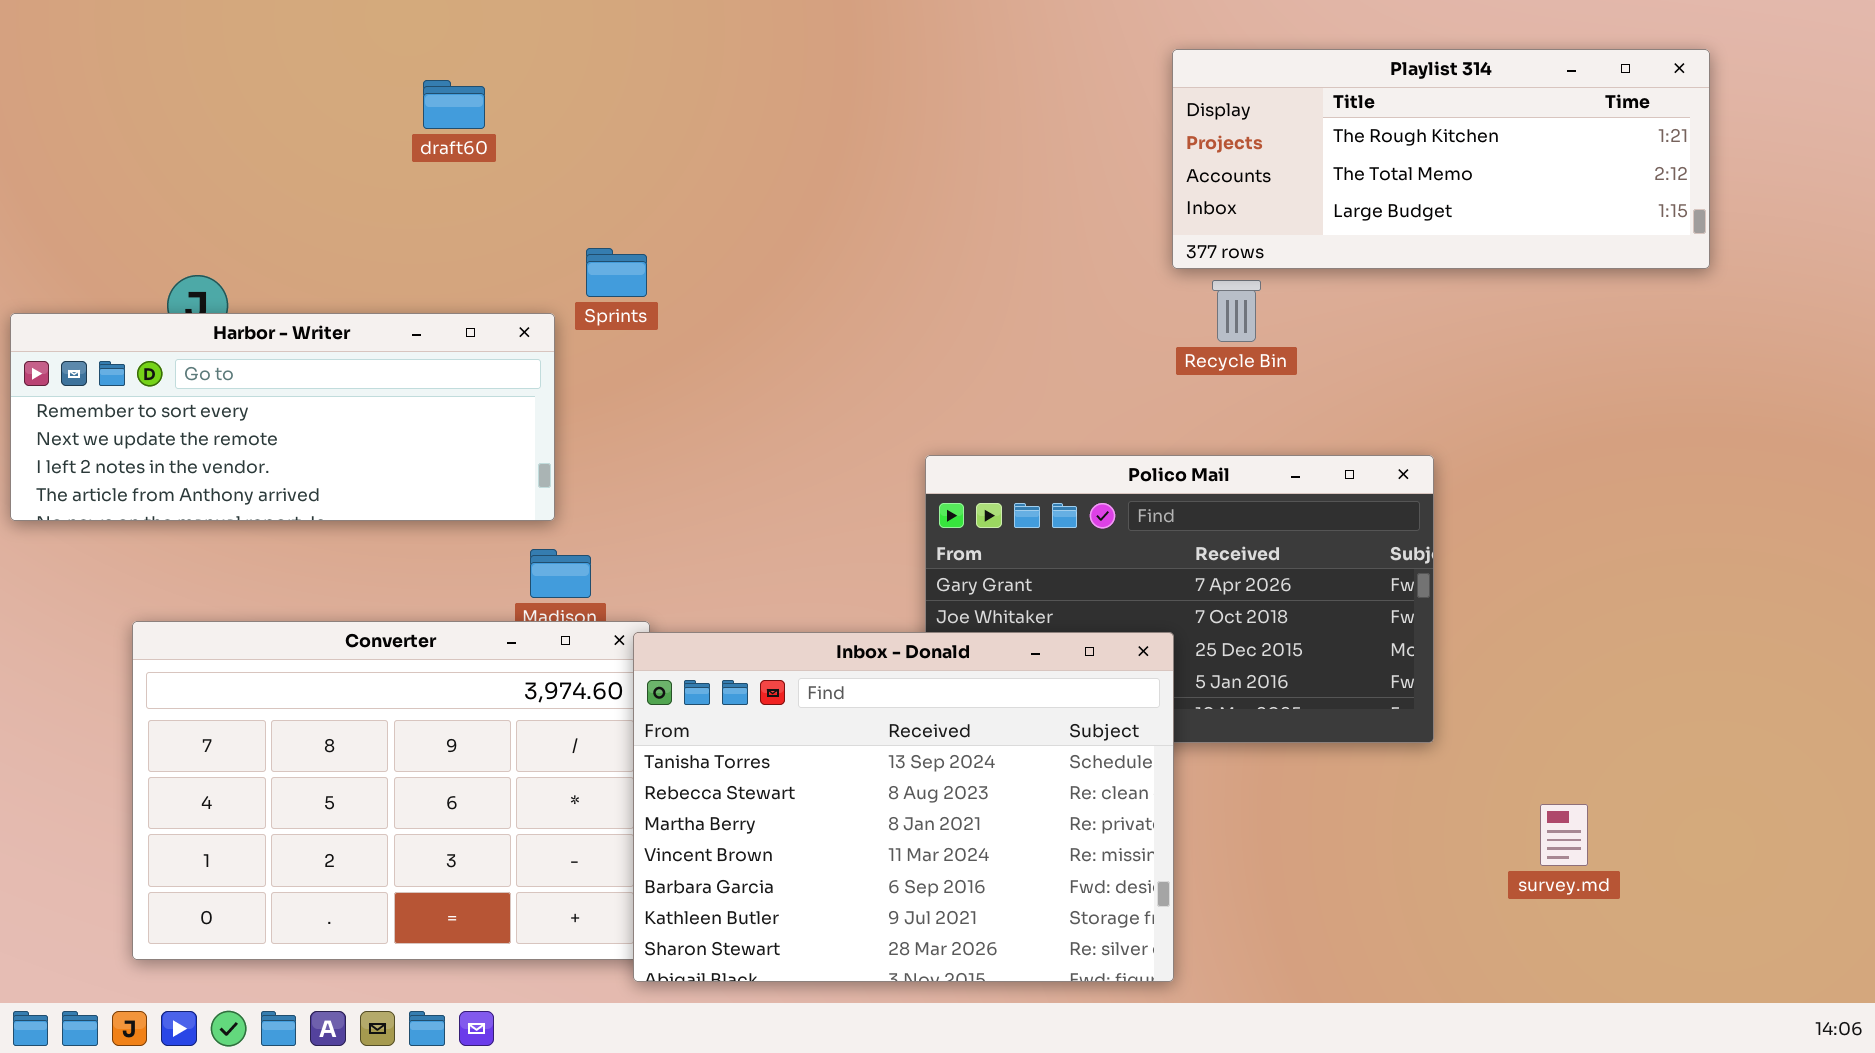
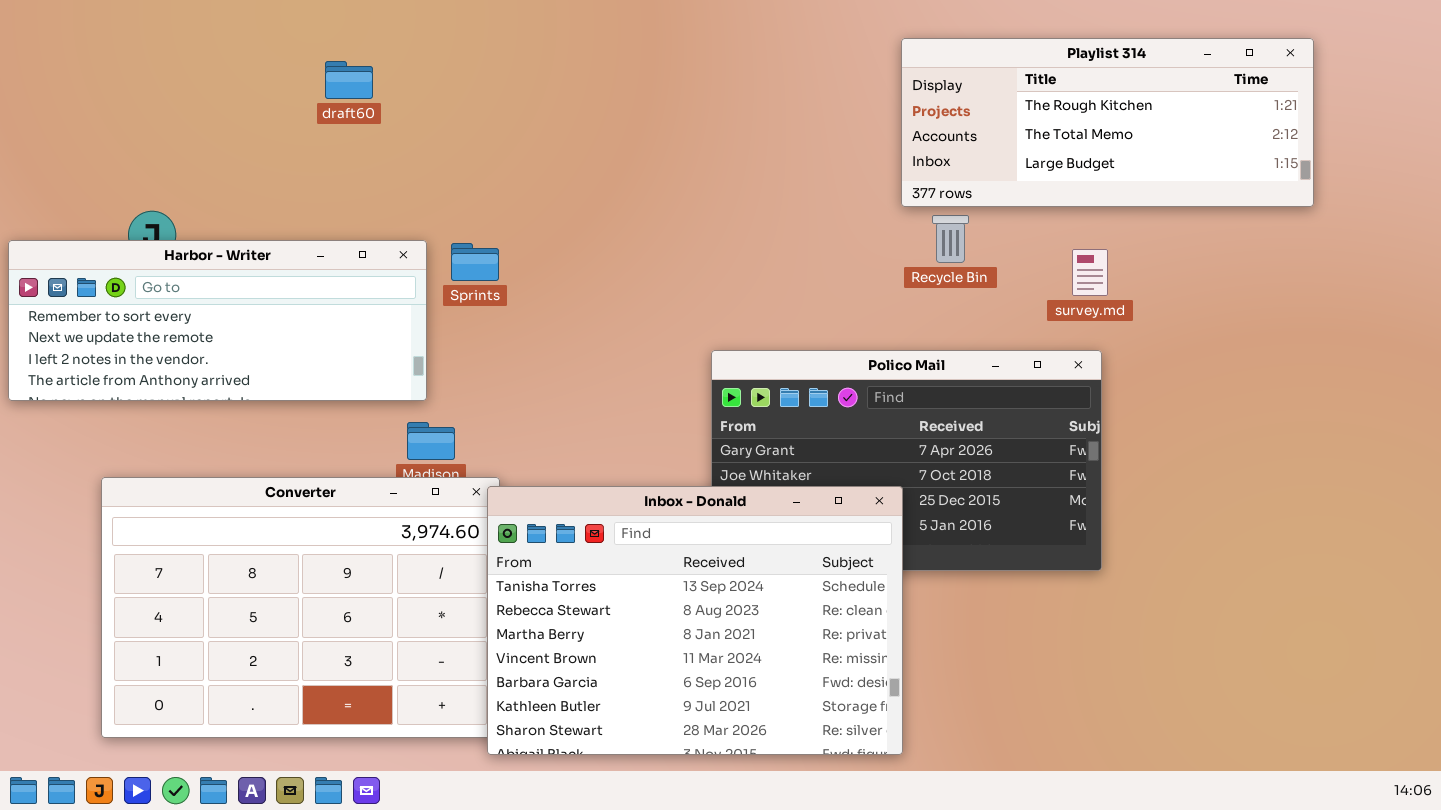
Sprints: [586,248,647,297] -> [451,243,499,281], moved
survey.md: [1540,804,1588,866] -> [1072,249,1108,296], moved

